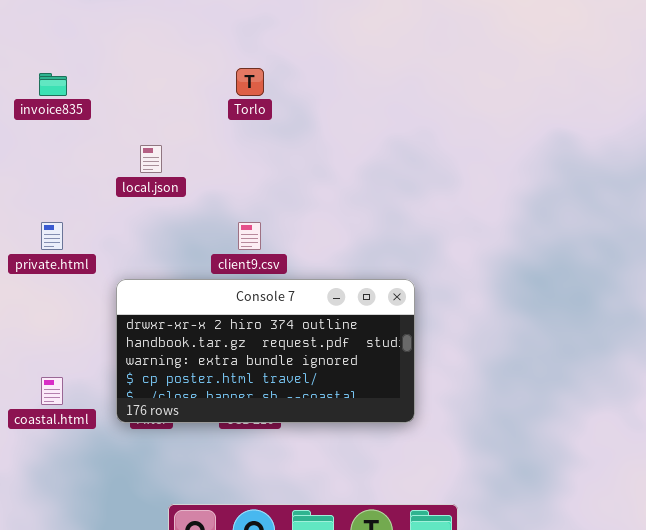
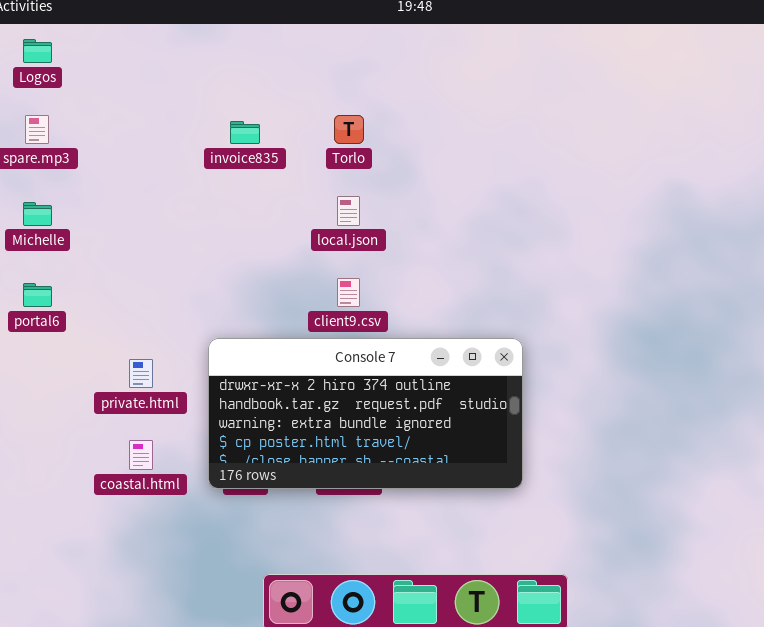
invoice835: [39,73,67,96] -> [230,121,260,144], moved
local.json: [140,145,162,173] -> [337,196,360,226], moved
private.html: [41,222,63,250] -> [129,359,153,388], moved

